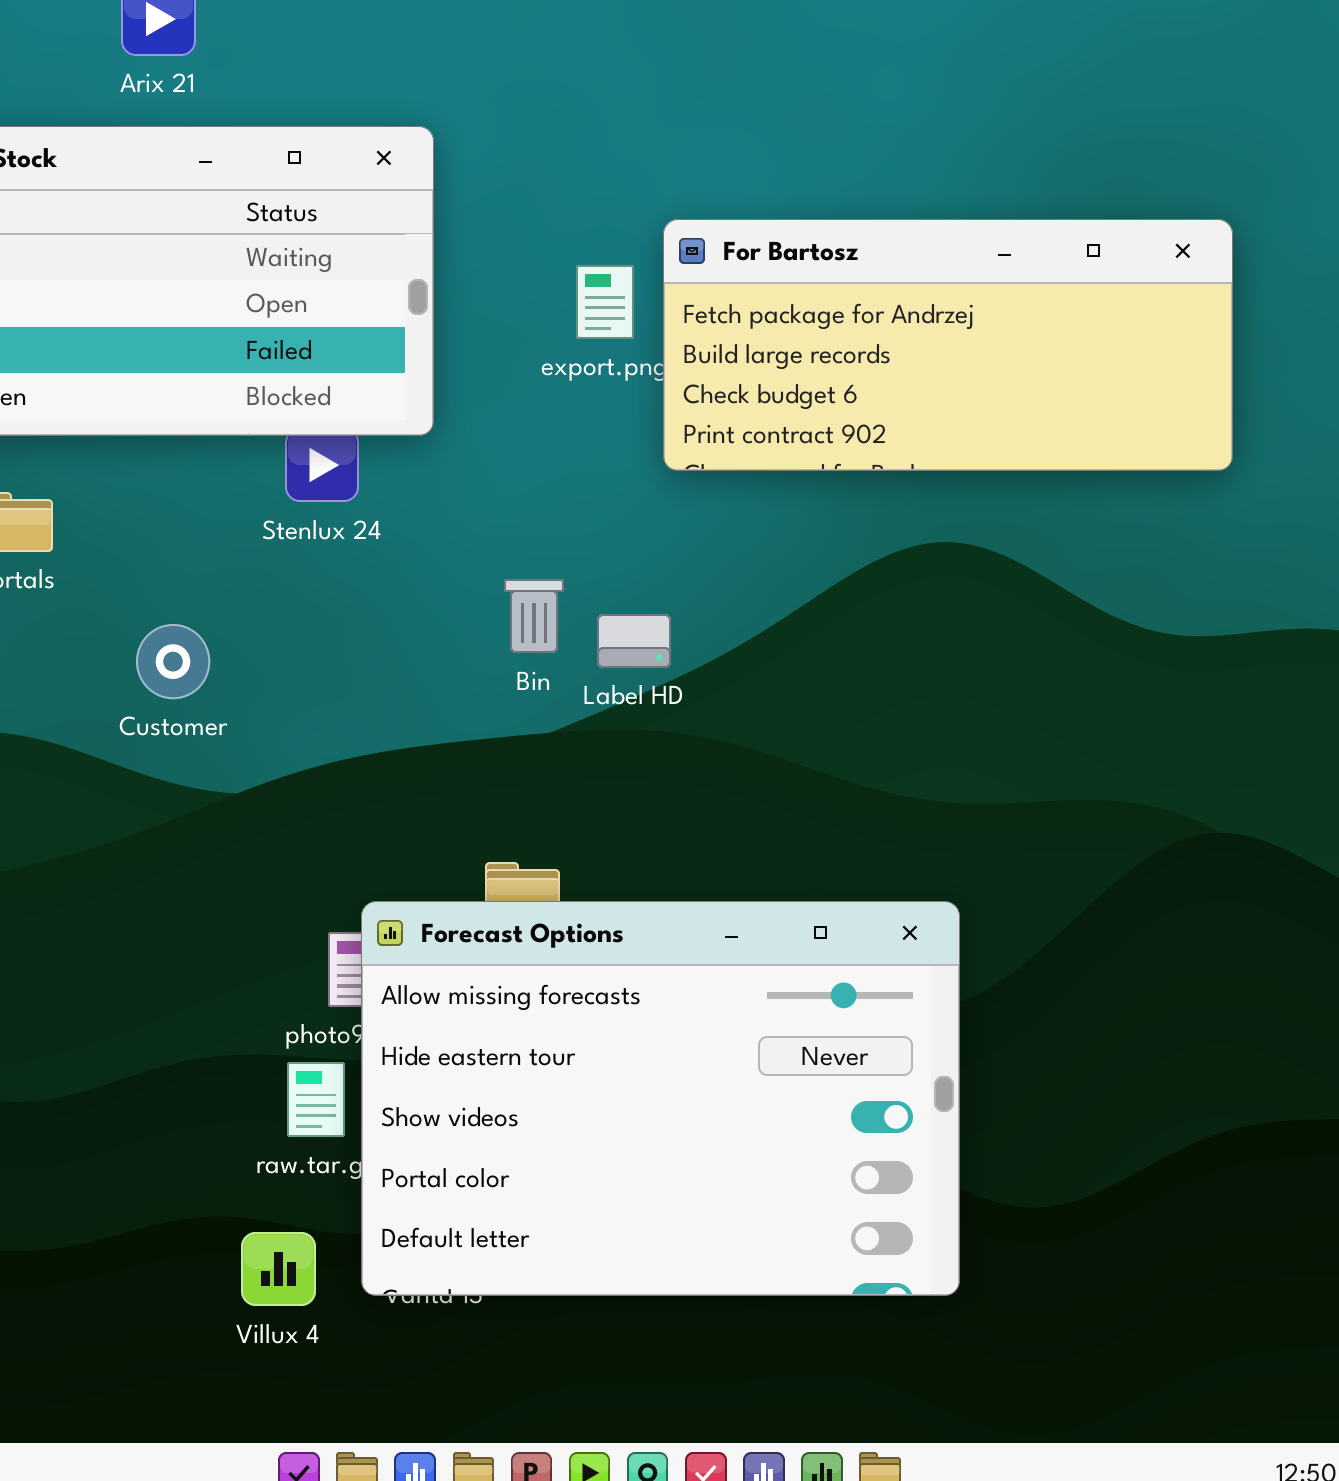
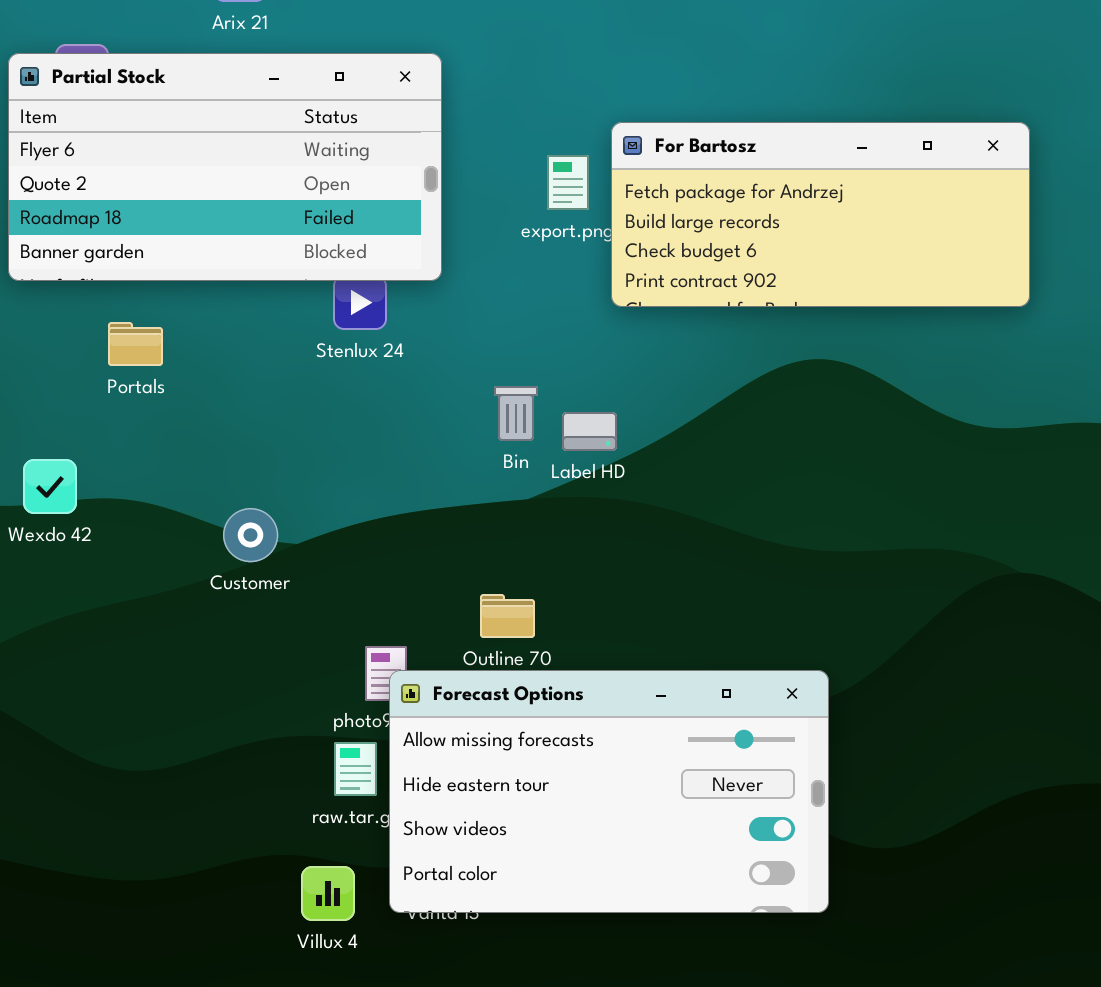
Customer: [136,624,210,699] -> [223,508,278,562], moved
Forecast Options: [361,901,960,1296] -> [389,670,829,913], resized

